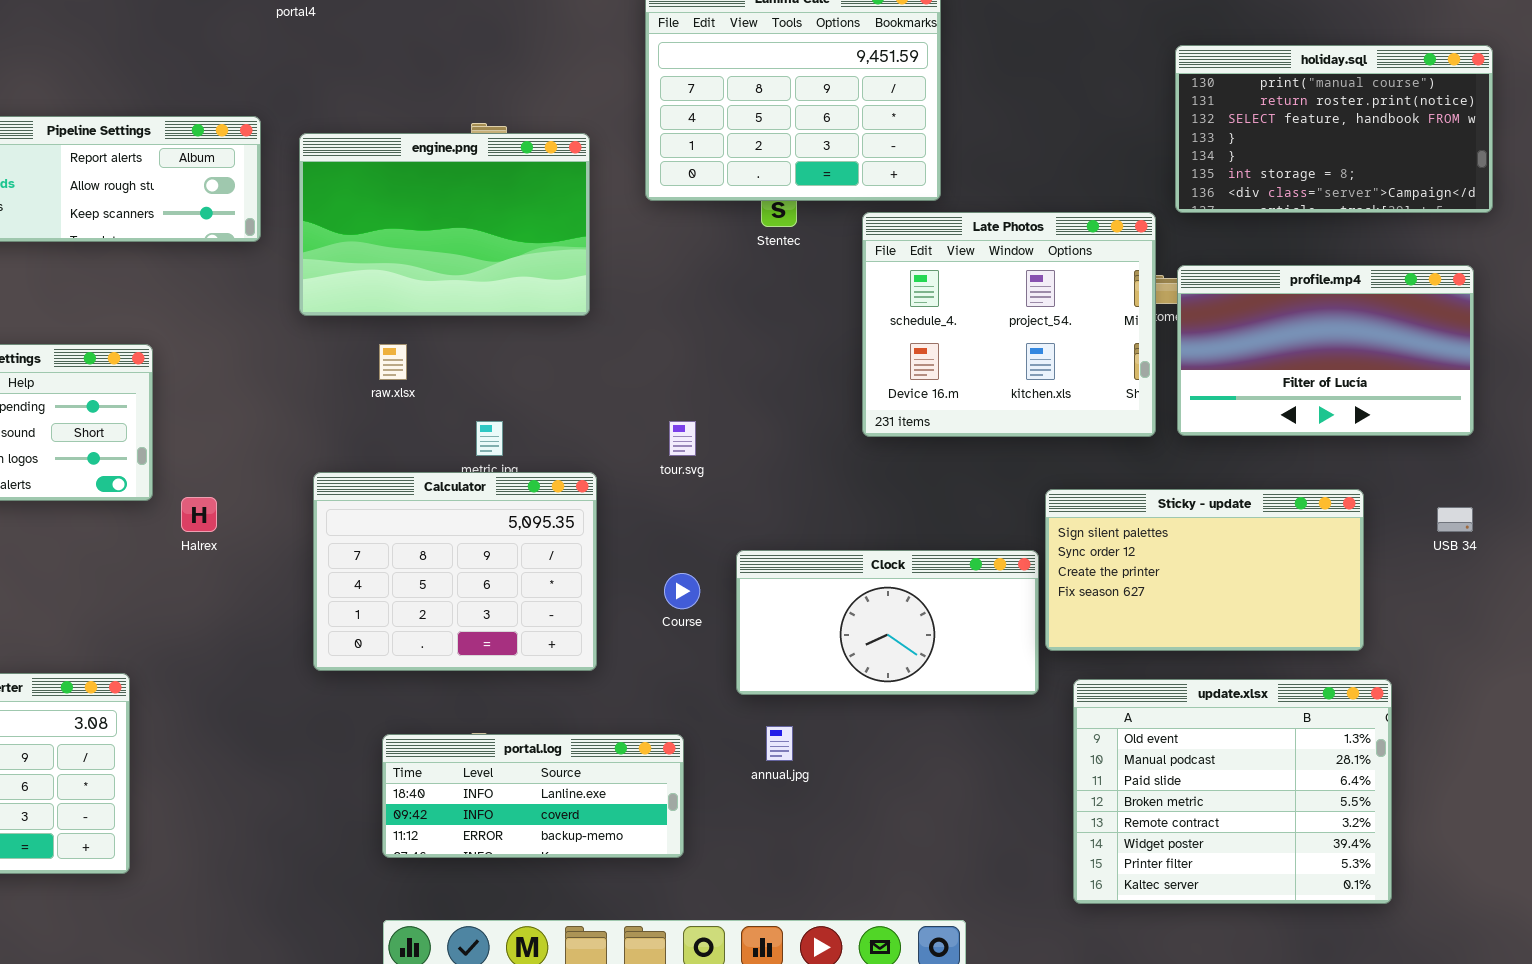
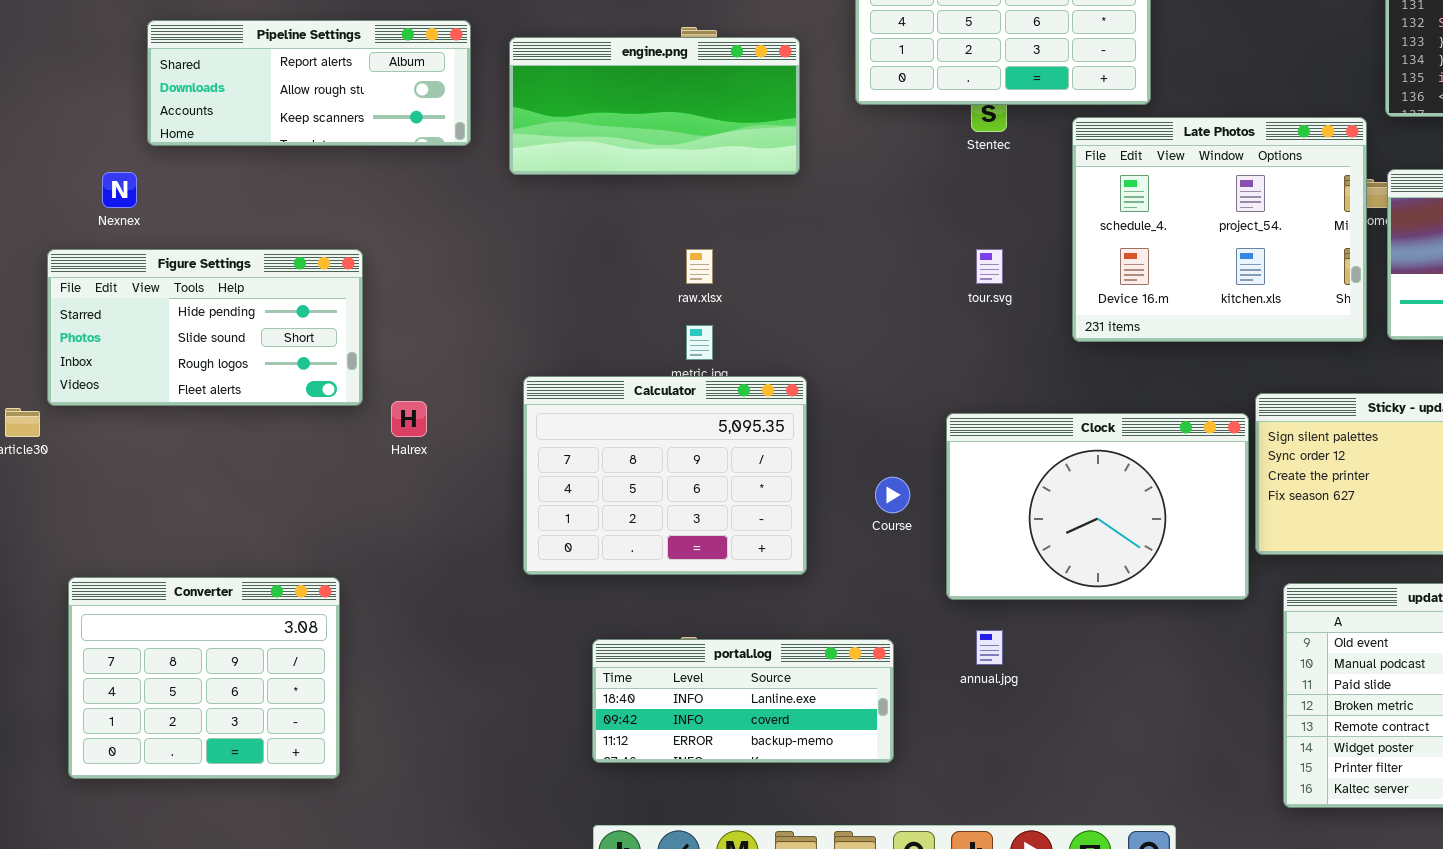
engine.png: [299,133,590,316] -> [509,37,800,175], resized
raw.xlsx: [379,344,407,380] -> [686,249,713,284], moved
tour.svg: [669,421,696,456] -> [976,249,1003,284], moved
Clock: [736,550,1039,695] -> [946,413,1249,600], resized

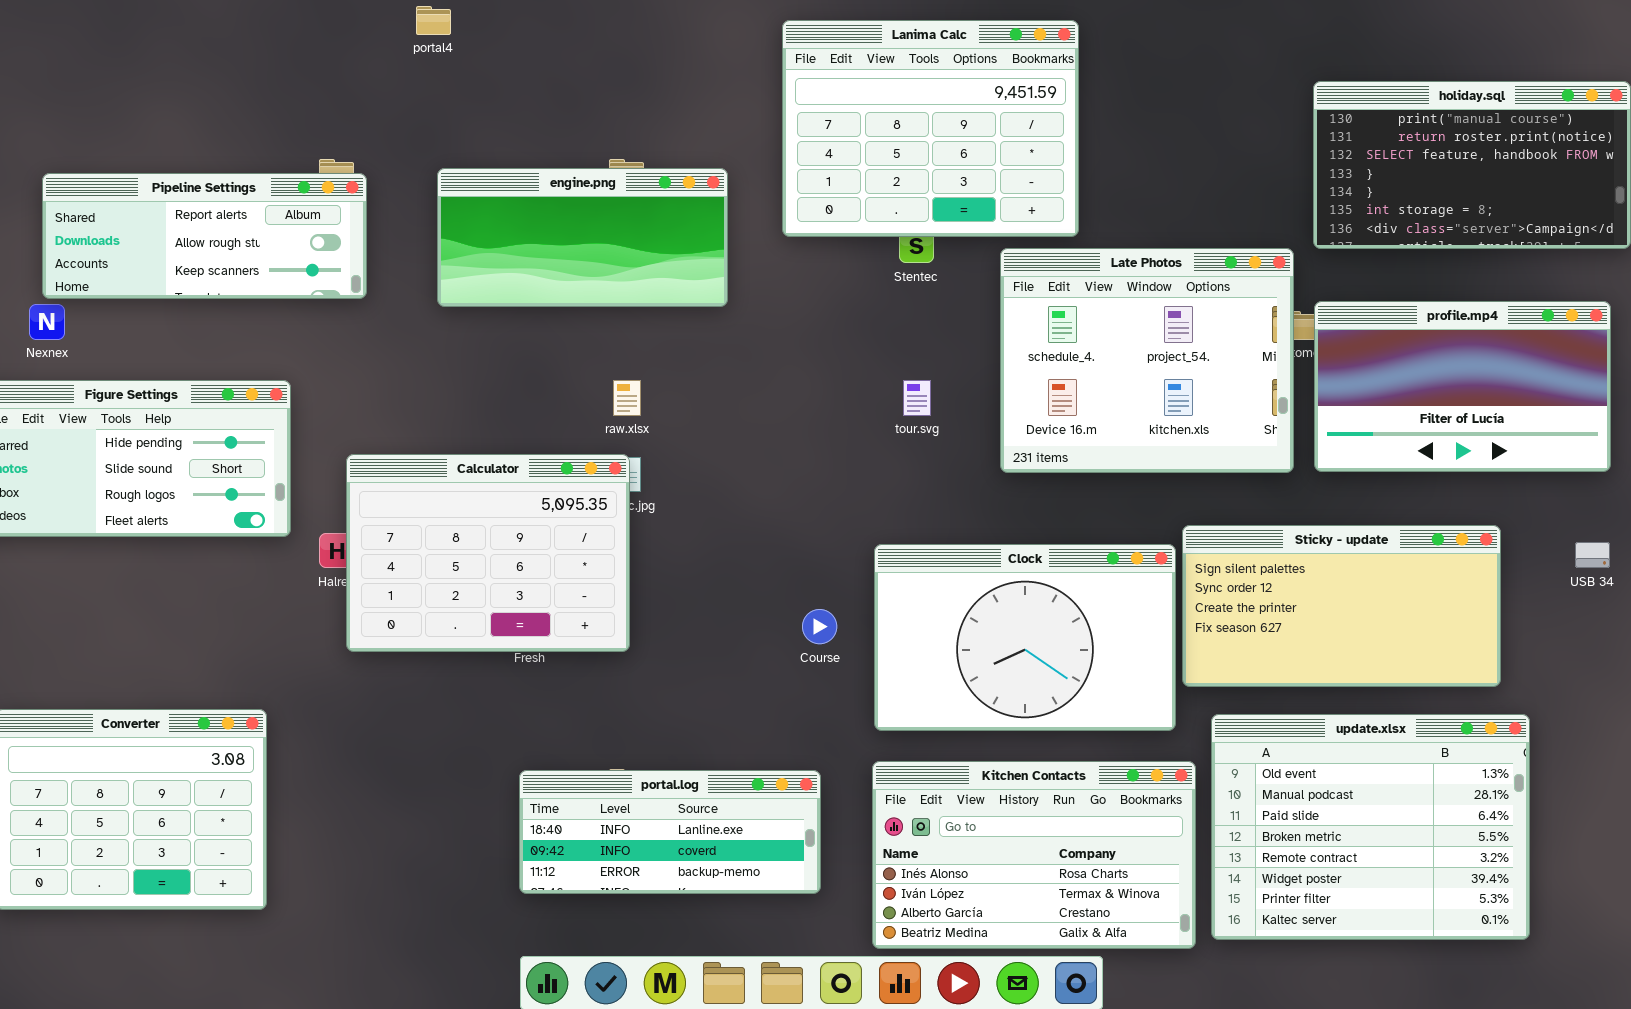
Pipeline Settings: [147,20,471,146] -> [42,173,367,299], moved
Calculator: [523,376,807,575] -> [346,454,630,652], moved
Kitchen Contacts: none -> [872,761,1196,949], opened

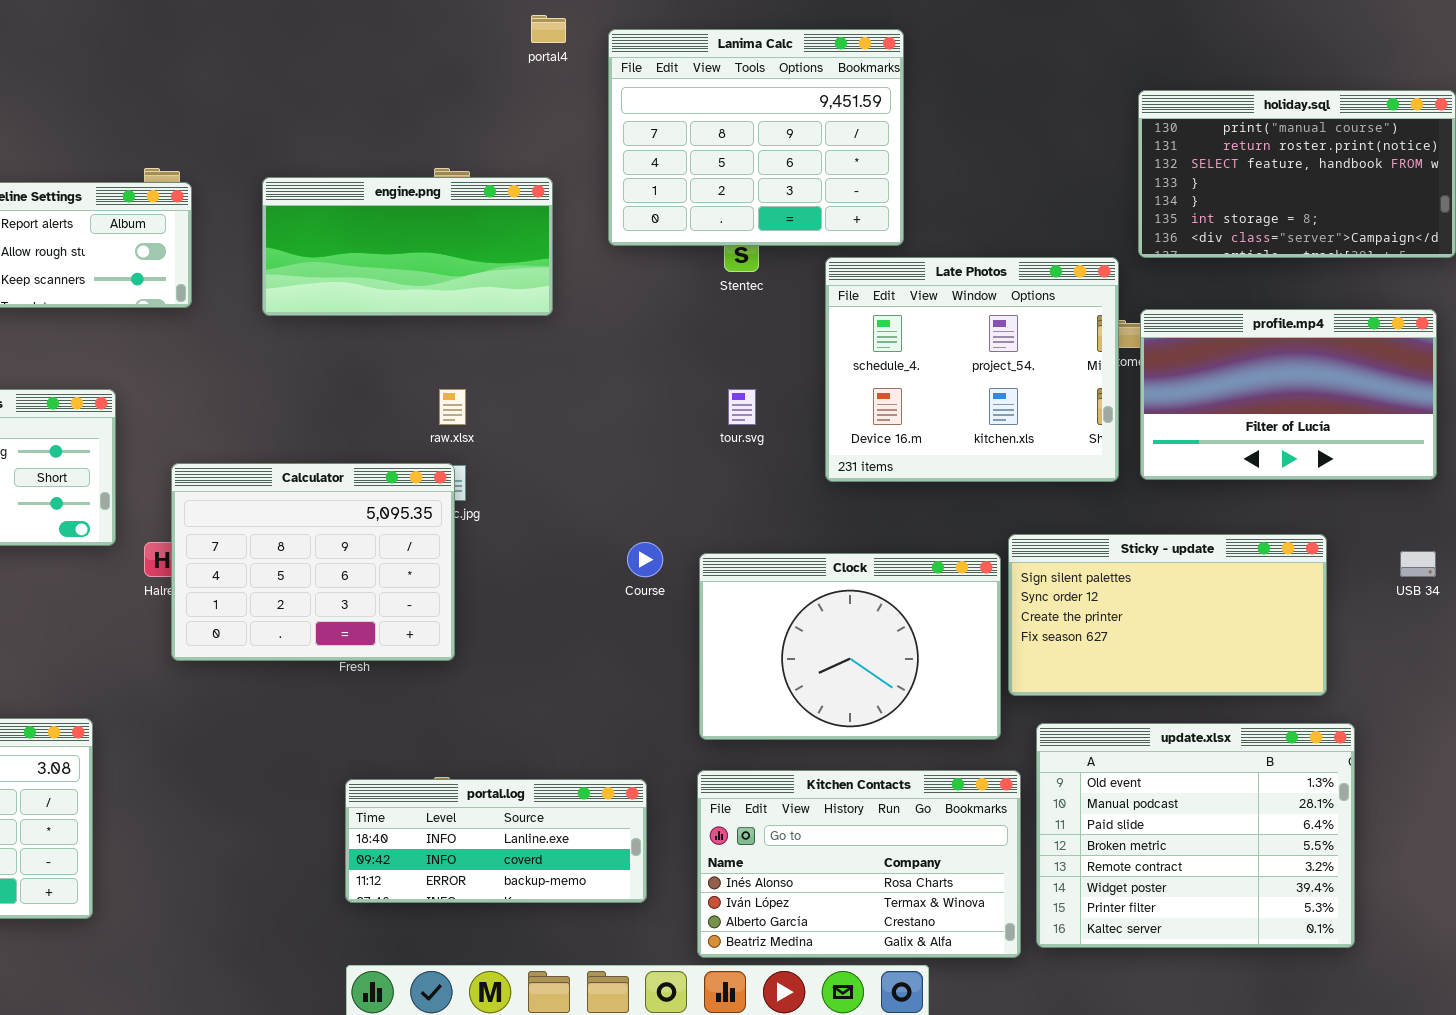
portal4: [416,6,451,35] -> [531,15,566,43], moved
Course: [802,609,837,644] -> [627,542,663,577], moved

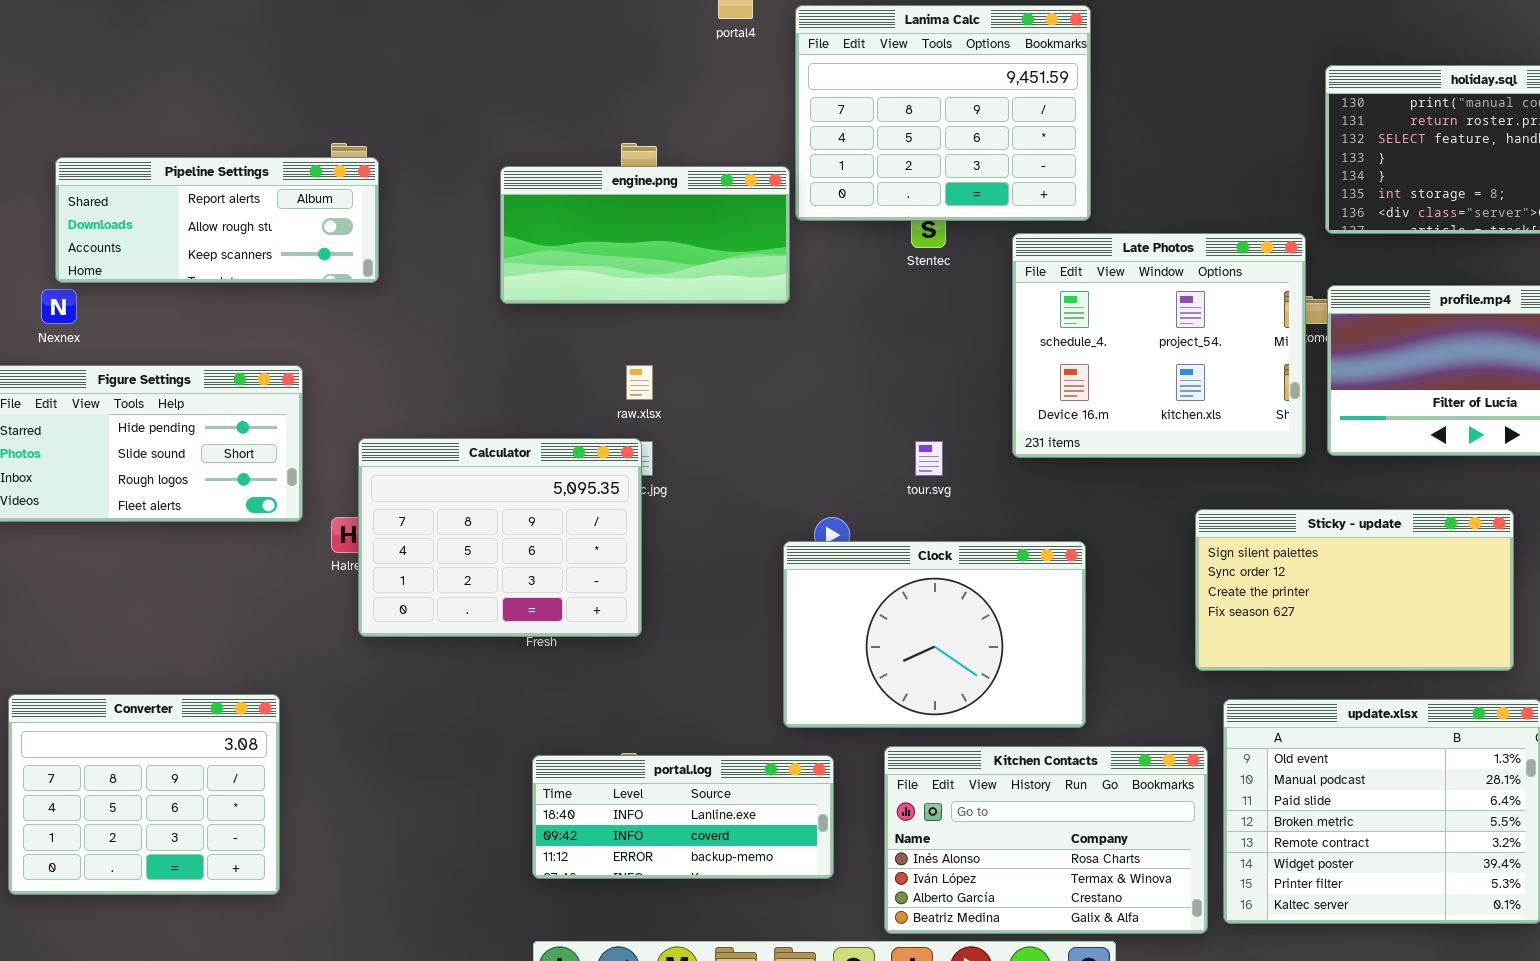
engine.png: [262,177,553,316] -> [500,166,790,304], moved
tour.svg: [728,389,756,425] -> [915,441,943,476], moved
Clock: [699,553,1001,740] -> [783,541,1086,728], moved

